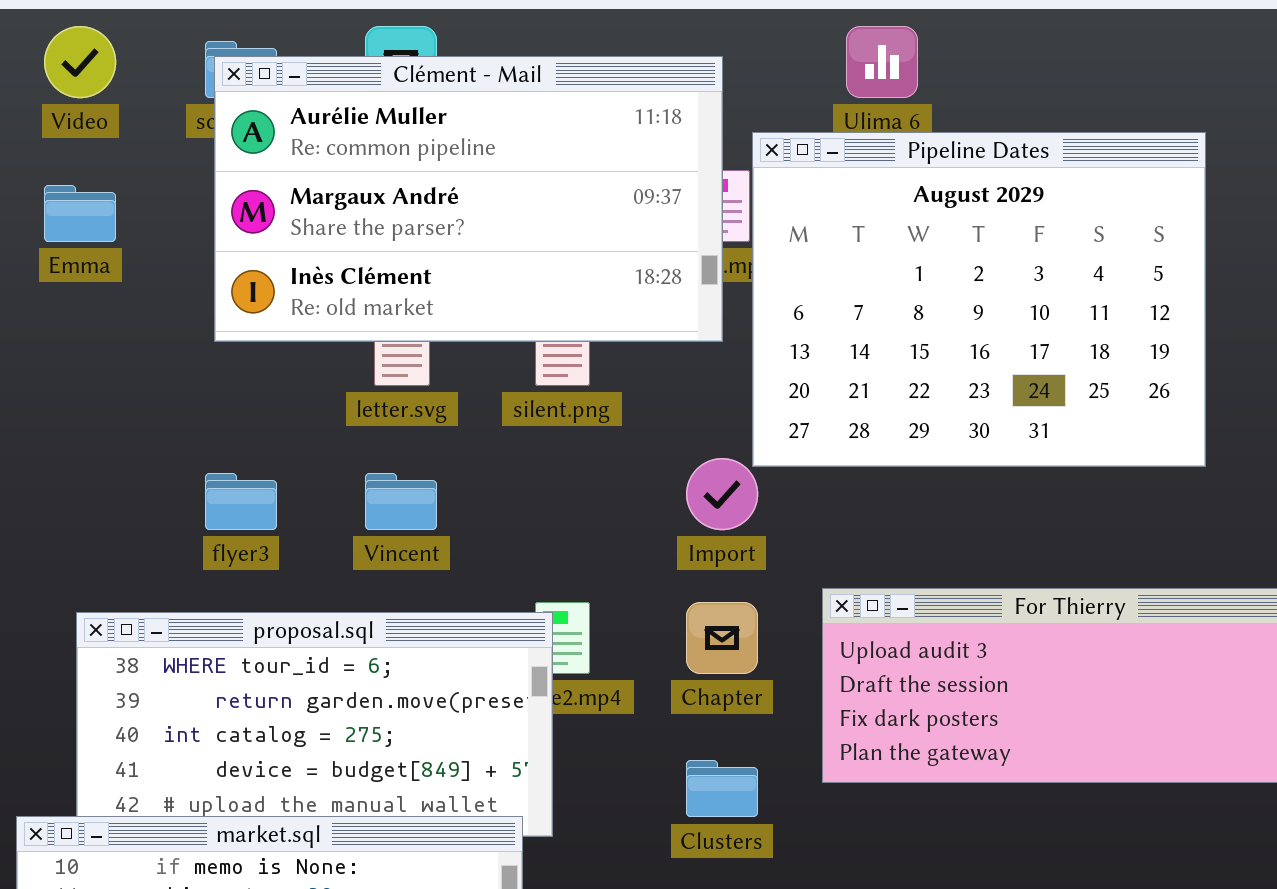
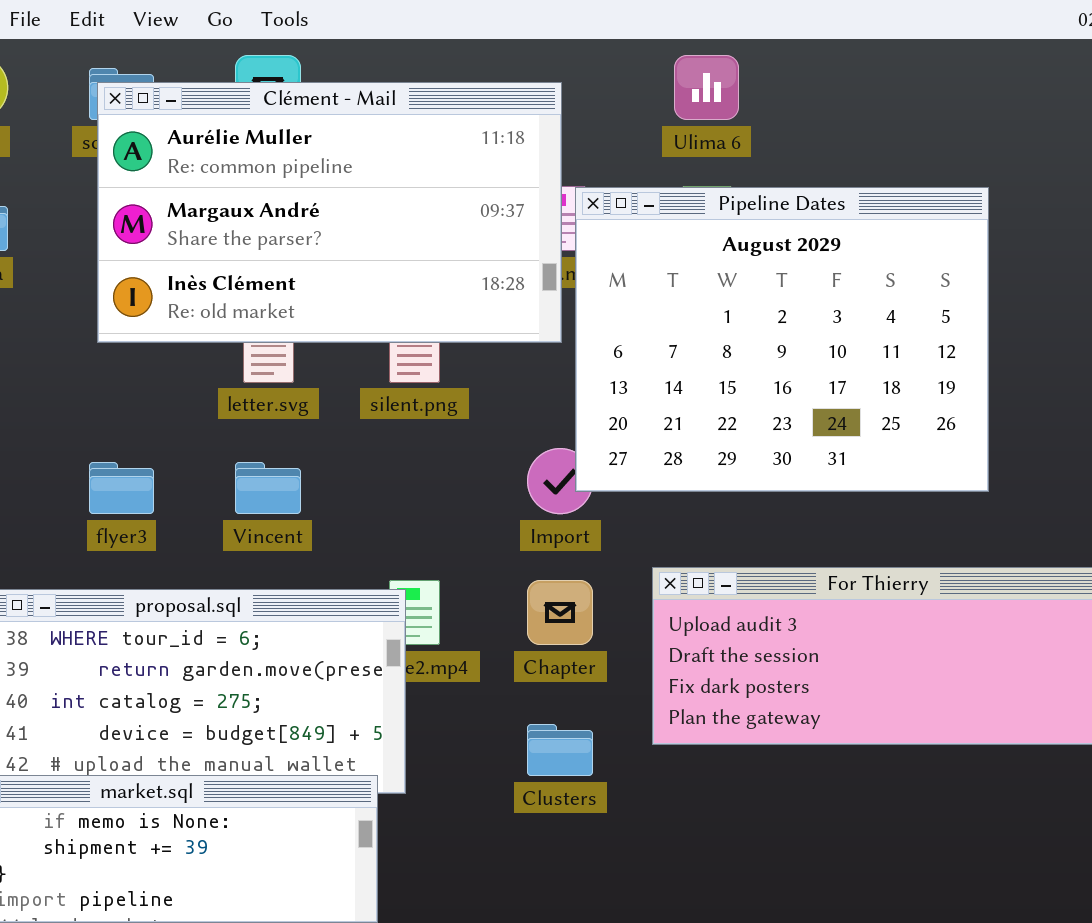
Pipeline Dates: [752,132,1206,467] -> [575,187,989,492], moved

